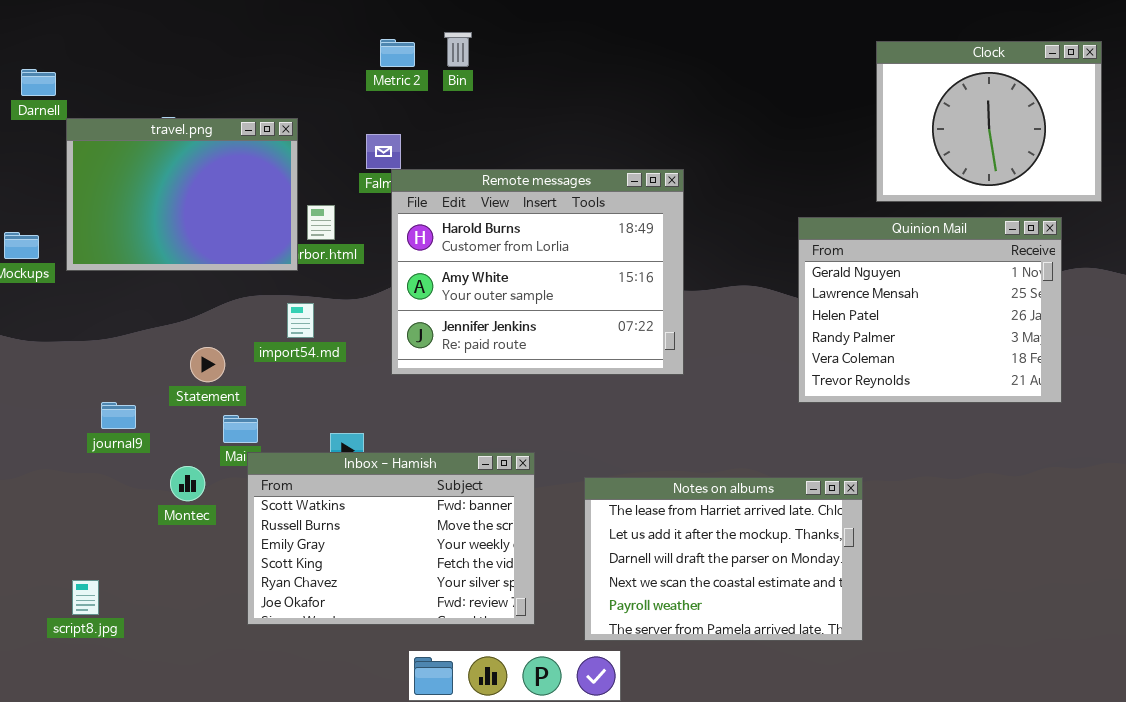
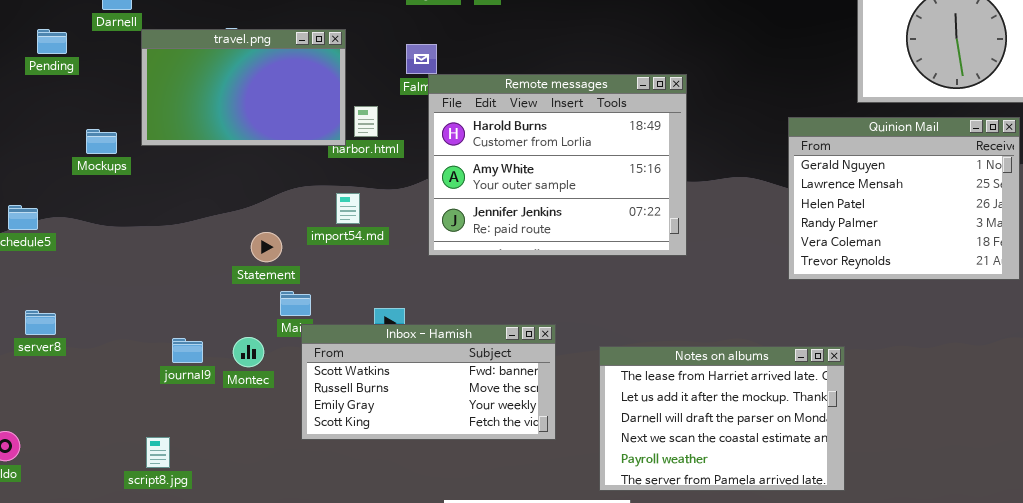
travel.png: [66,118,298,271] -> [141,29,346,146], resized
journal9: [101,402,136,429] -> [172,338,203,363], moved
Inbox - Hamish: [247,452,535,625] -> [301,324,556,440], resized

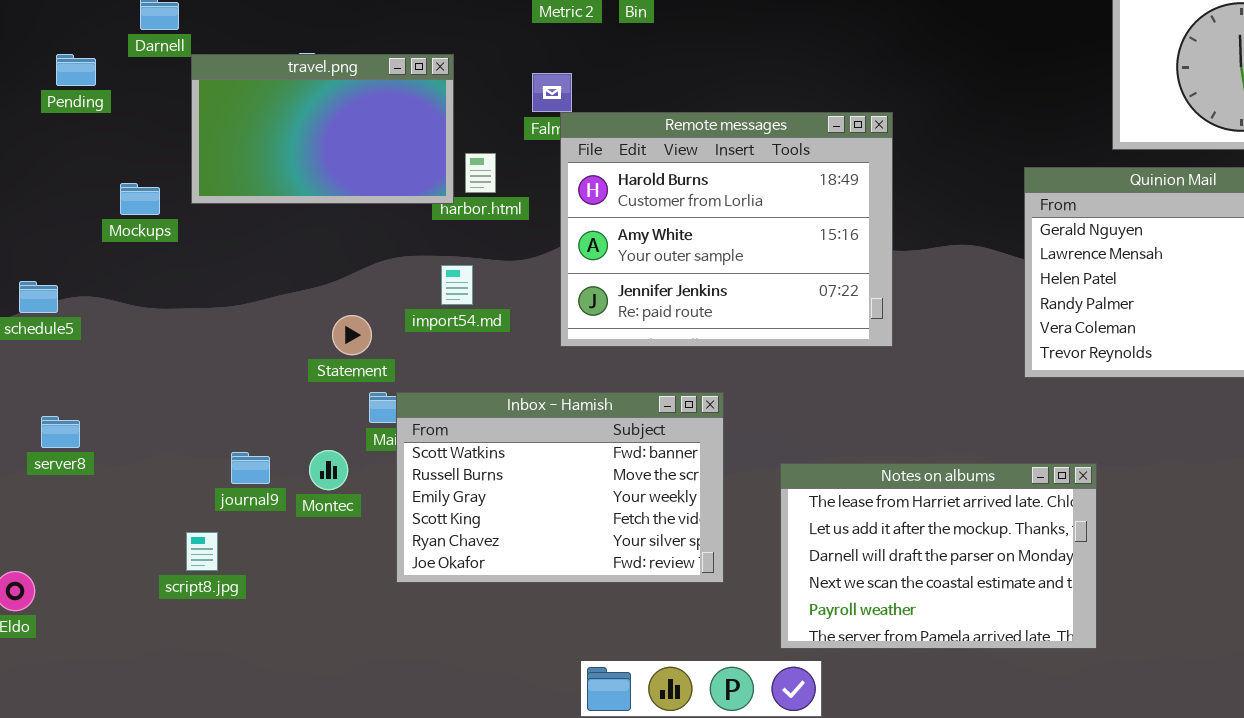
Inbox - Hamish: [301,324,556,440] -> [396,392,724,583], resized
script8.jpg: [146,437,170,468] -> [186,532,218,571], moved

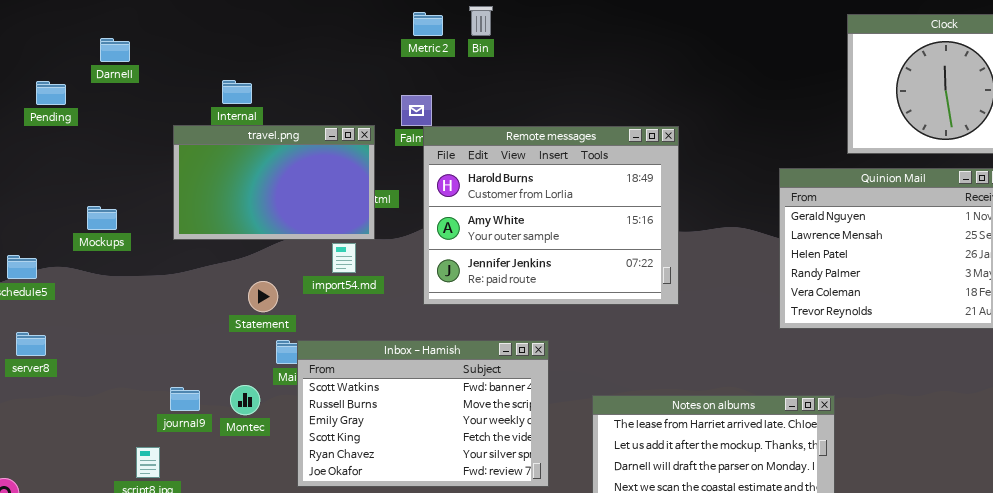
travel.png: [191,54,454,204] -> [173,125,375,240], moved
Mockups: [120,183,160,215] -> [87,206,117,230], moved
server8: [41,416,80,448] -> [16,332,46,356], moved

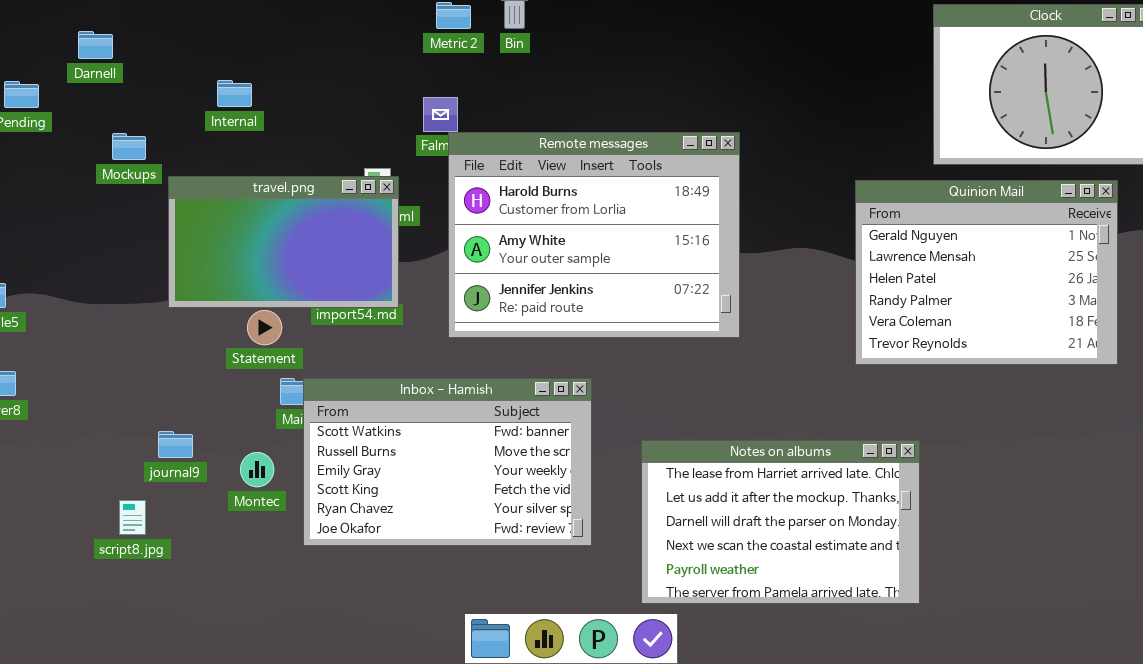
travel.png: [173,125,375,240] -> [168,176,399,308], moved
Mockups: [87,206,117,230] -> [112,133,146,160], moved
Montec: [230,385,260,415] -> [240,452,274,487], moved

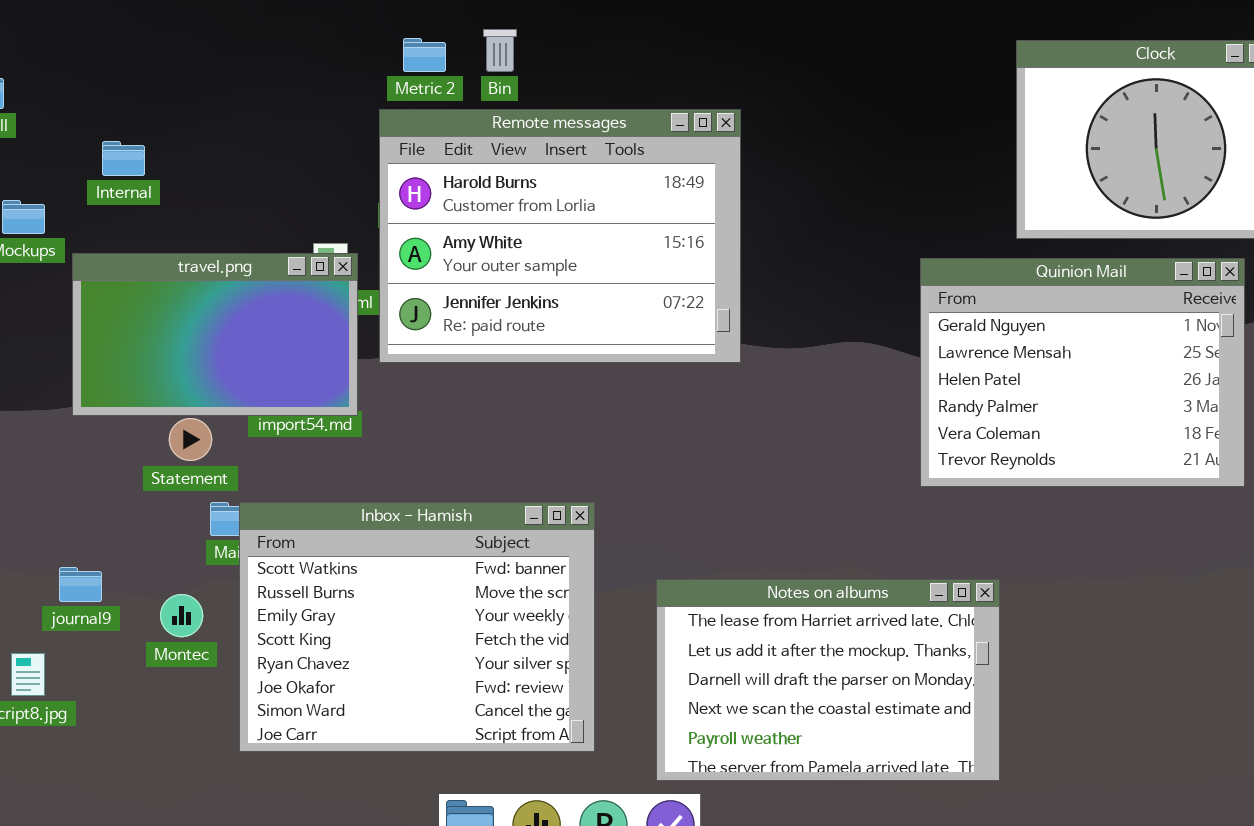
Internal: [217,80,252,107] -> [102,141,145,176], moved
Remote messages: [448,132,740,338] -> [379,109,741,363], moved
Inbox - Hamish: [303,378,592,546] -> [239,502,595,752], resized

